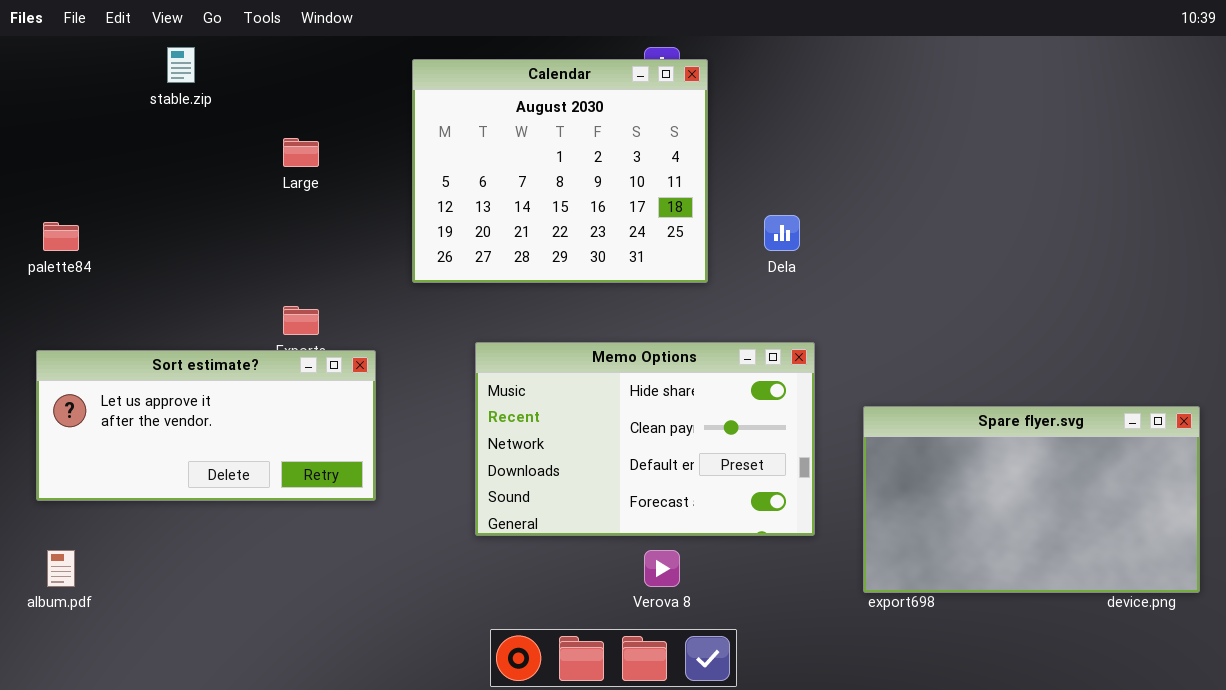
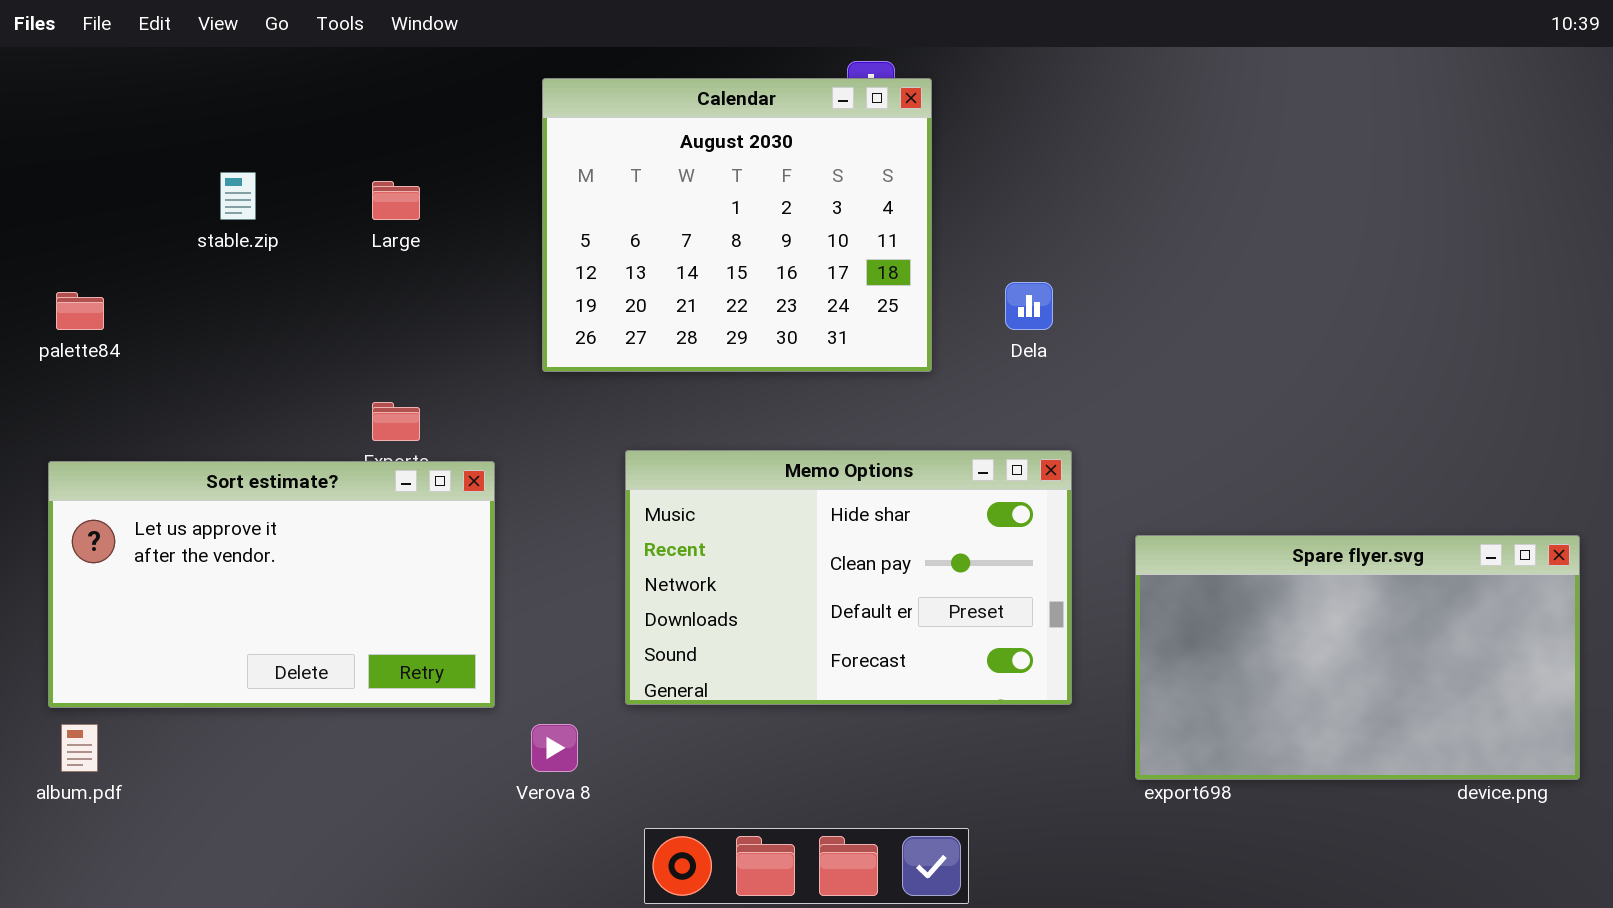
stable.zip: [167,47,195,83] -> [220,172,256,220], moved
Sort estimate?: [36,350,376,501] -> [48,461,495,708], resized
Verova 8: [644,550,680,587] -> [531,724,578,772], moved

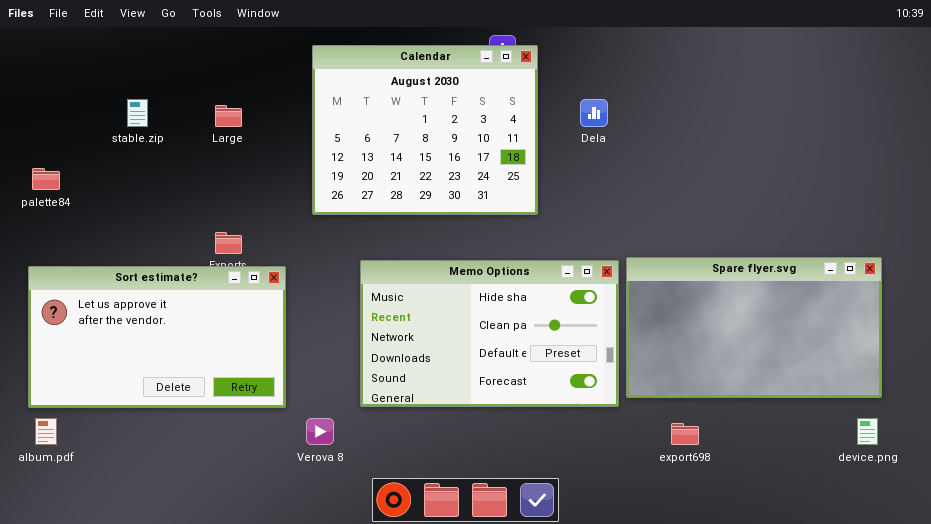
Dela: [1005,282,1053,330] -> [580,99,608,127], moved
Spare flyer.svg: [1135,535,1580,780] -> [626,257,882,398], moved

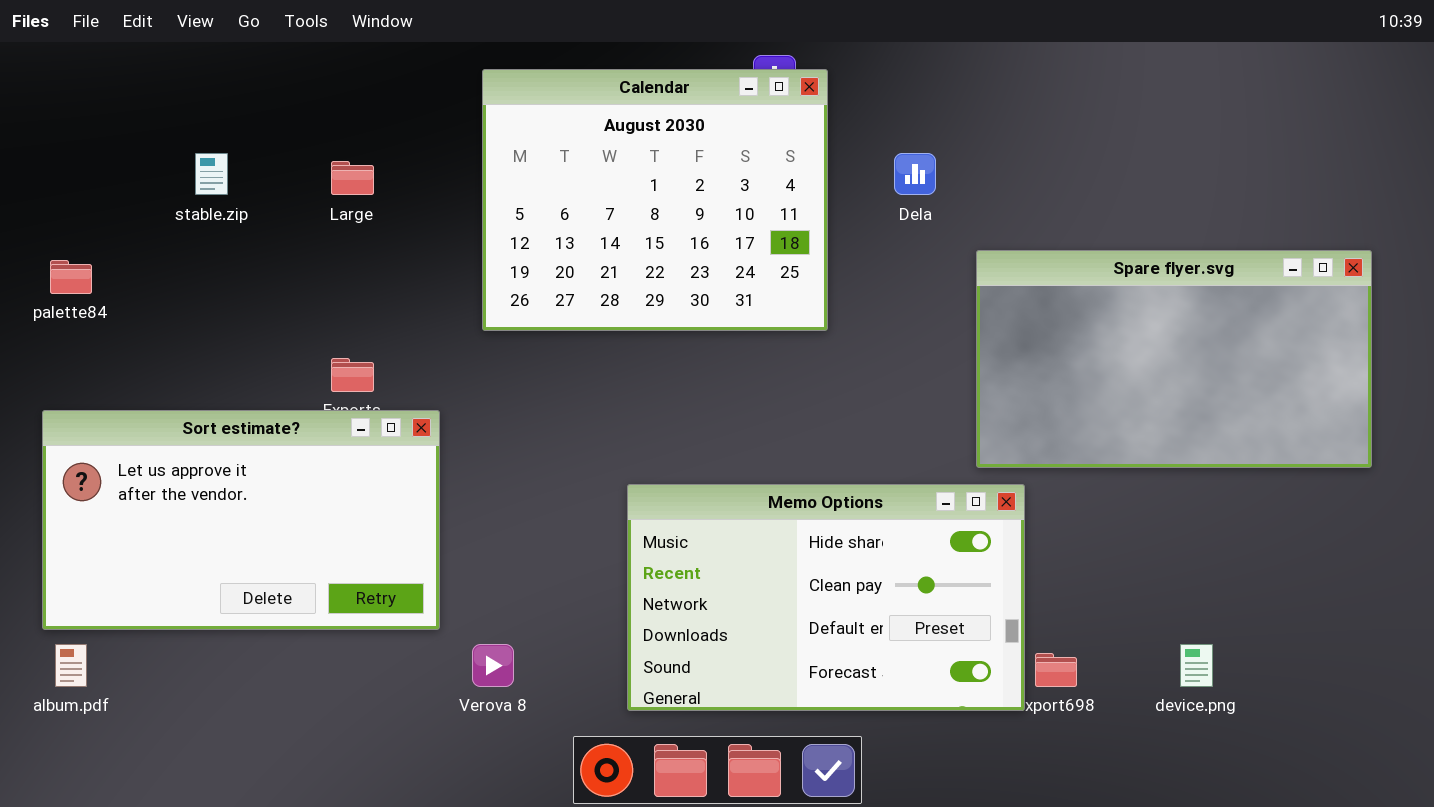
Spare flyer.svg: [626,257,882,398] -> [976,250,1372,468], moved
Memo Options: [360,260,619,407] -> [627,484,1025,711], moved
device.png: [857,418,878,445] -> [1180,644,1213,687], moved

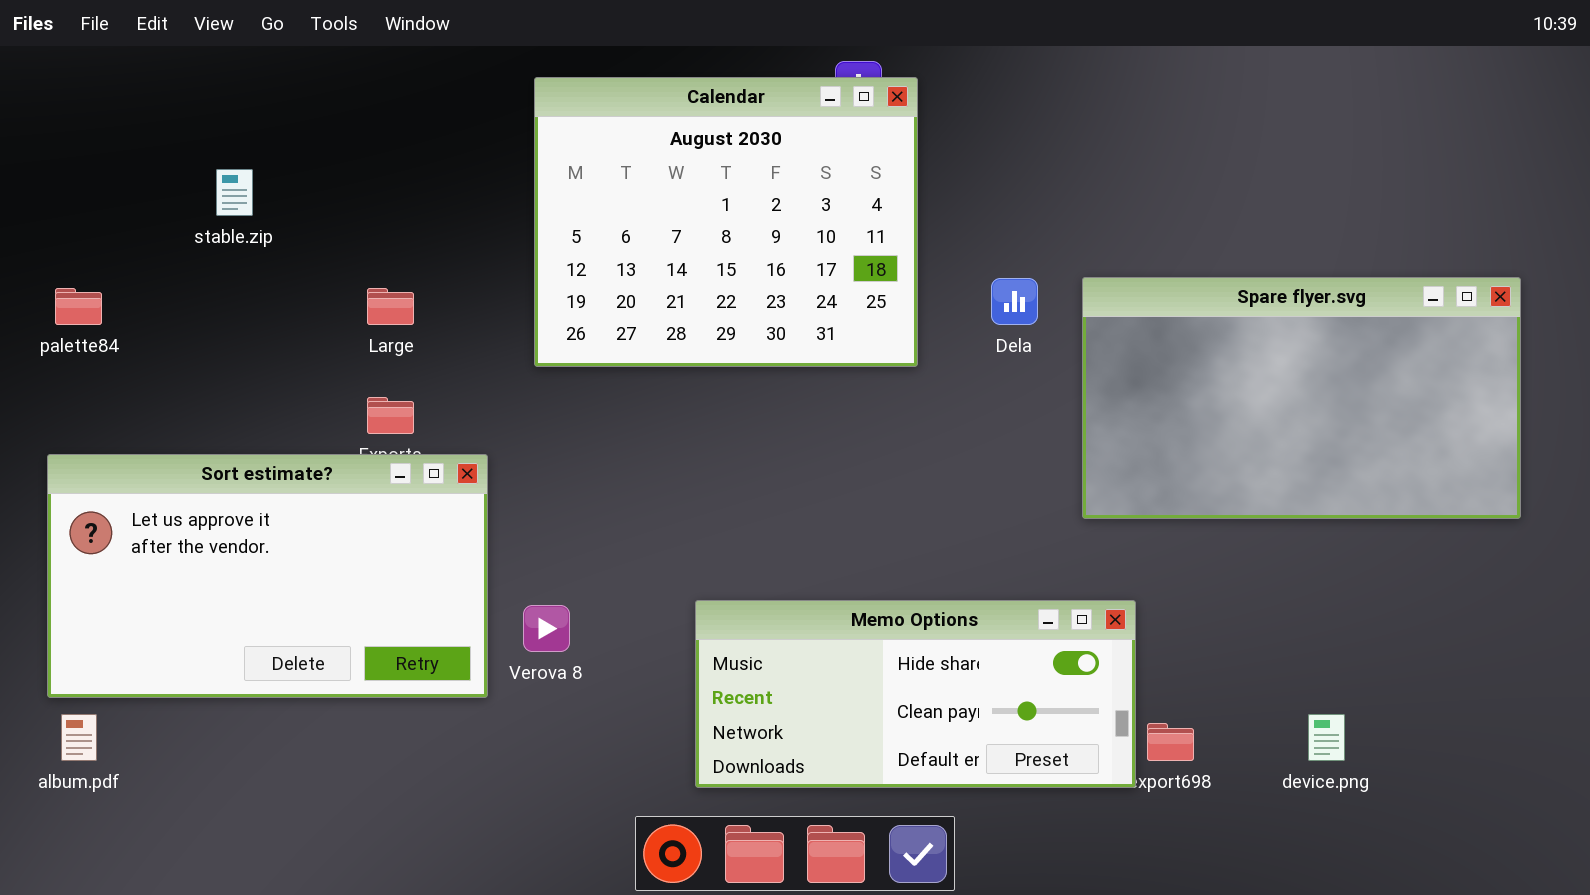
Dela: [894,153,936,195] -> [991,278,1038,325], moved
Large: [331,161,374,195] -> [367,288,414,325], moved
Memo Options: [627,484,1025,711] -> [695,600,1136,788], resized
Verova 8: [472,644,514,687] -> [523,605,570,652], moved

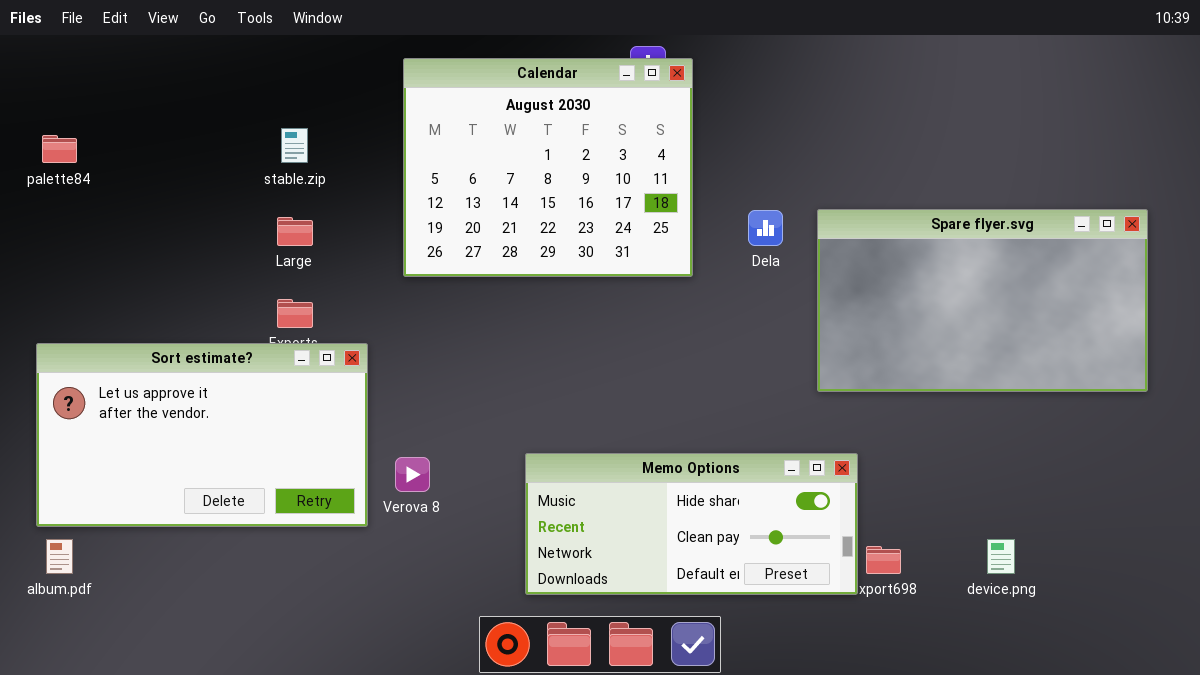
stable.zip: [216,169,253,216] -> [281,128,308,163], moved
palette84: [55,288,102,325] -> [42,135,77,163], moved

